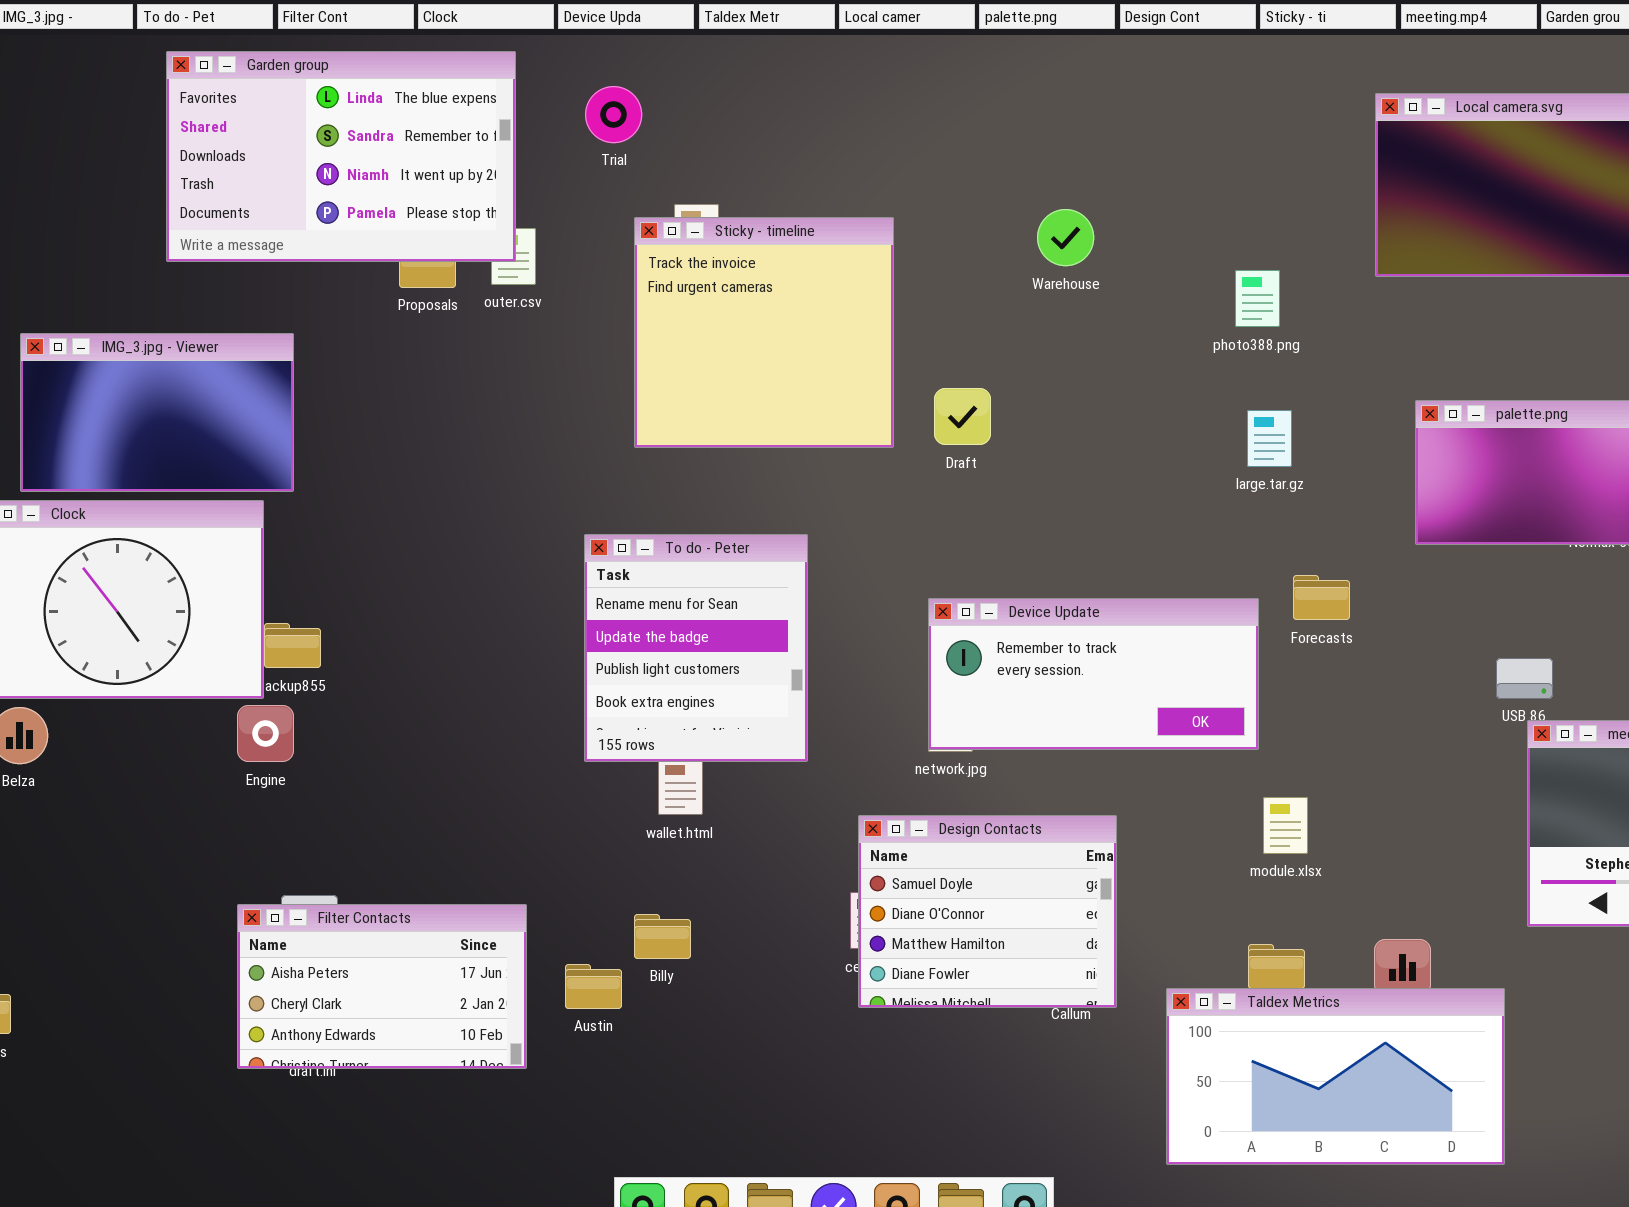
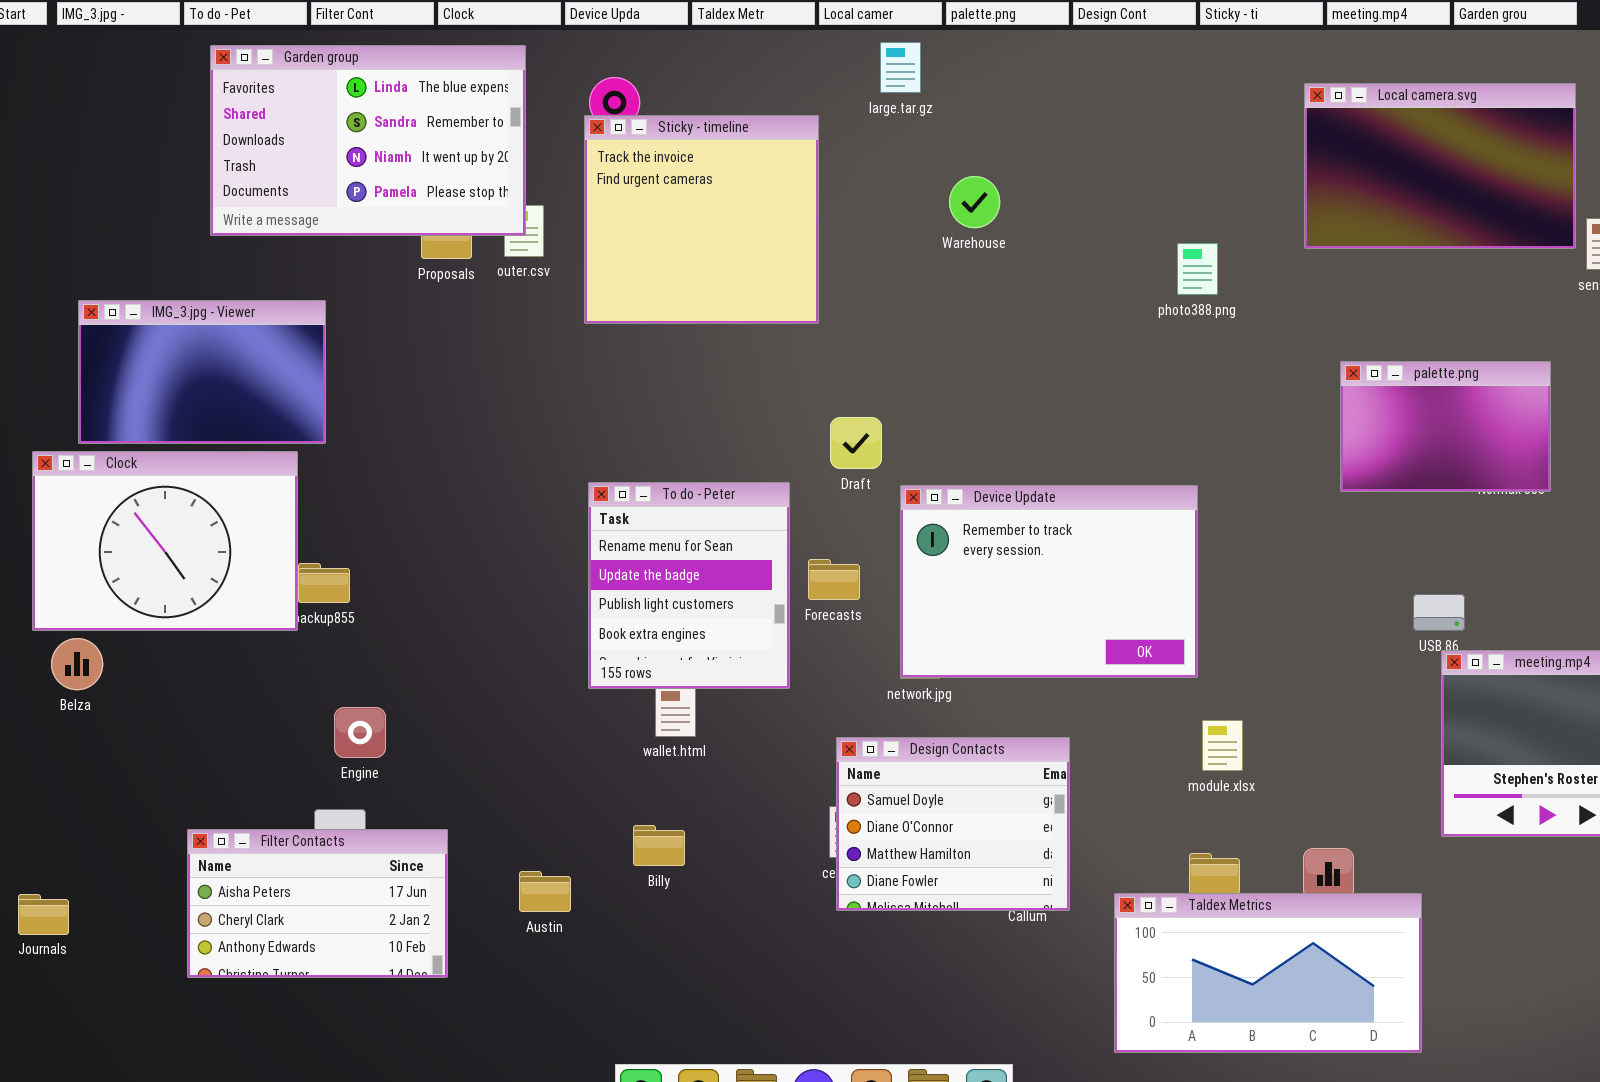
Warehouse: [1037,209,1094,266] -> [949,176,1000,228], moved
Sticky - timeline: [634,217,894,448] -> [584,115,819,324], moved
Draft: [934,388,991,445] -> [830,417,882,469], moved
large.tar.gz: [1247,410,1292,467] -> [880,42,921,93], moved
Forecasts: [1293,575,1350,620] -> [808,559,860,600], moved
Device Update: [928,598,1259,750] -> [900,485,1198,678], resized
Engine: [237,705,294,762] -> [334,707,386,758], moved
Filter Contacts: [237,904,527,1069] -> [187,829,448,978], moved
Austin: [565,964,622,1009] -> [519,871,571,912], moved

